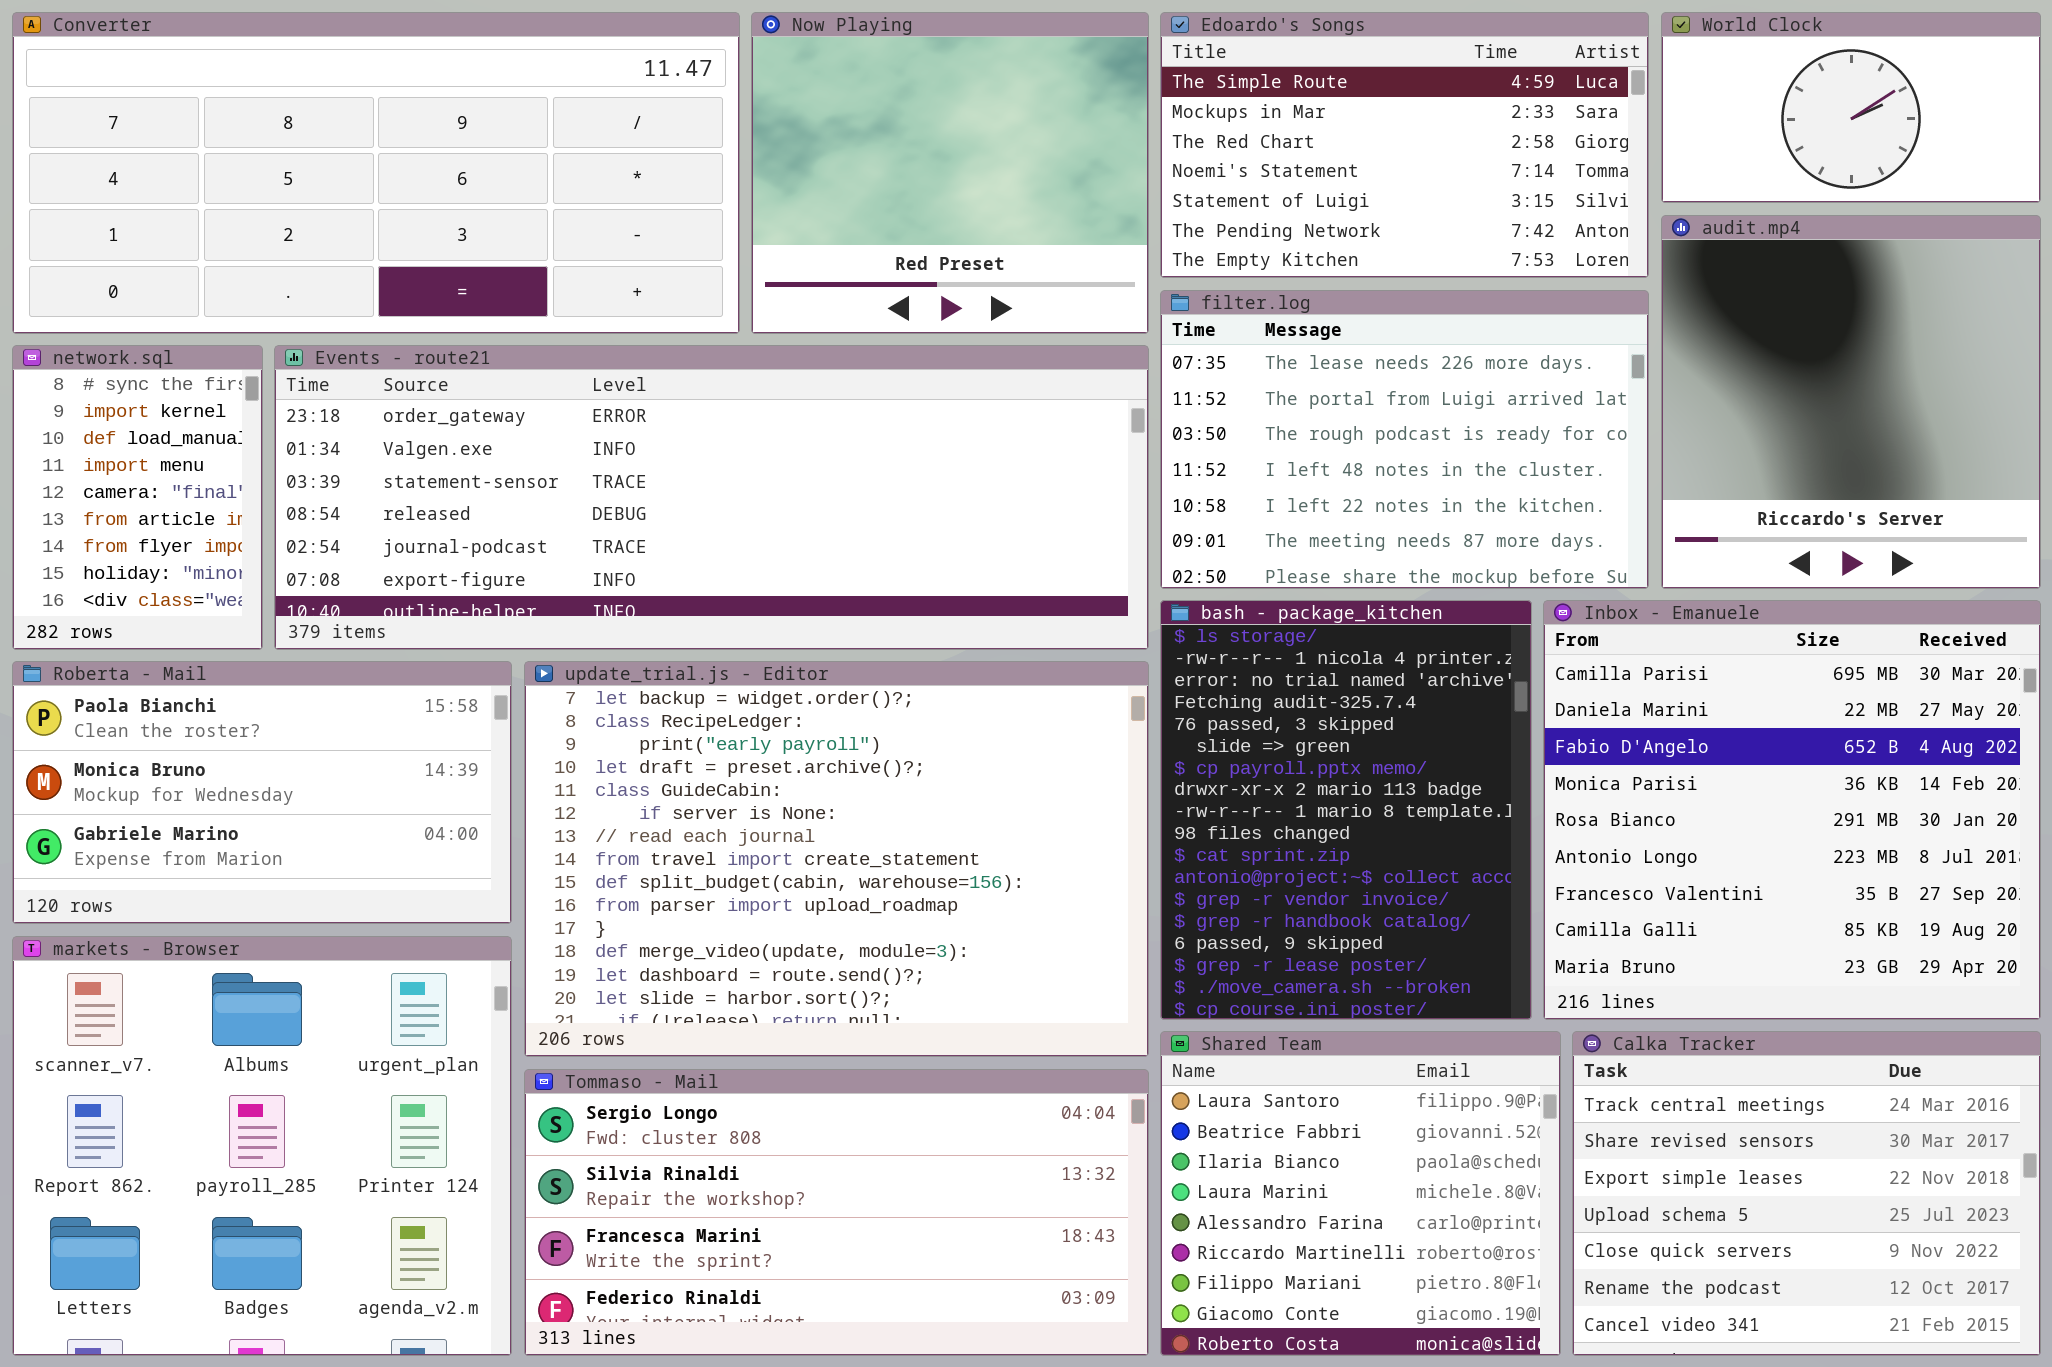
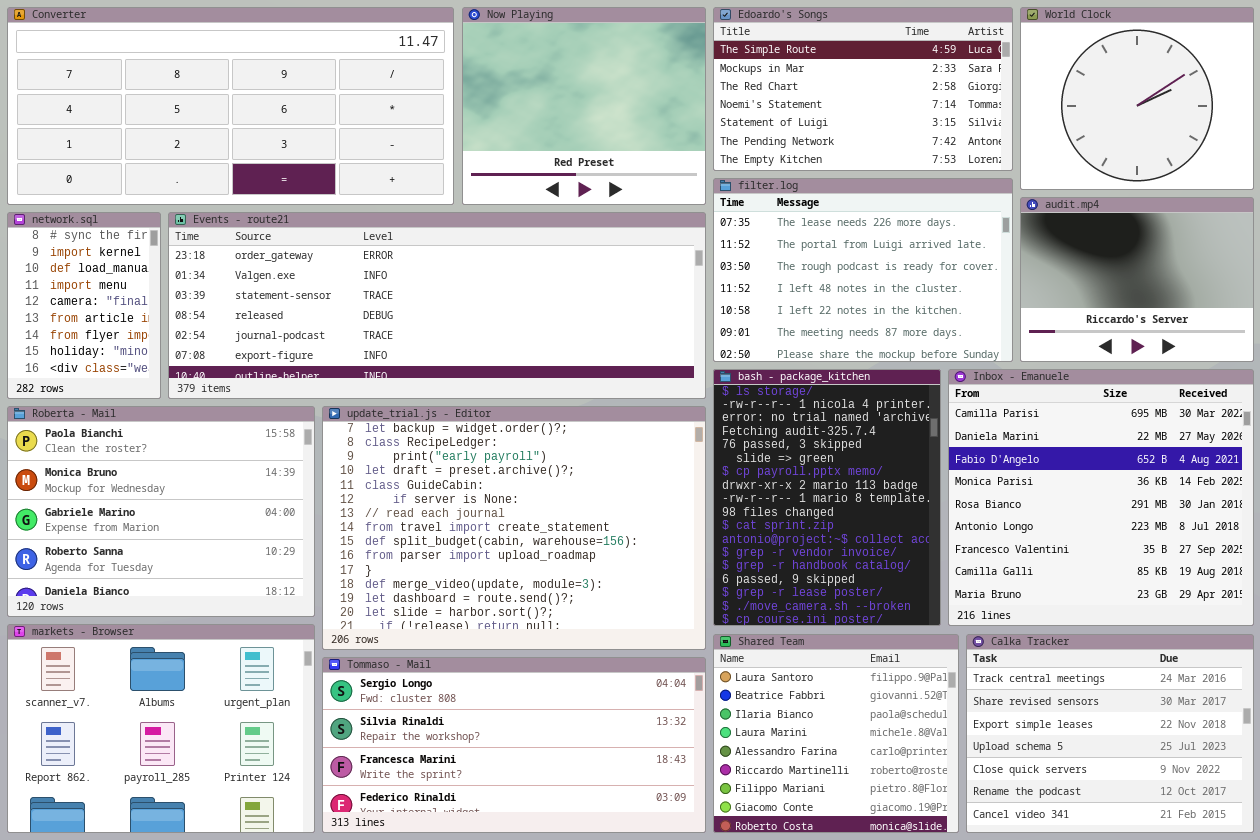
World Clock: [1661,12,2041,203] -> [1020,7,1254,190], resized
audit.mp4: [1661,215,2041,589] -> [1020,197,1254,362], resized
Roberta - Mail: [12,661,512,924] -> [7,406,315,617], resized
markets - Browser: [12,936,512,1356] -> [7,624,315,833], resized

